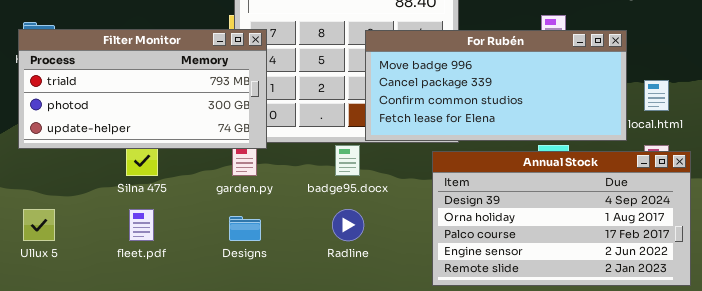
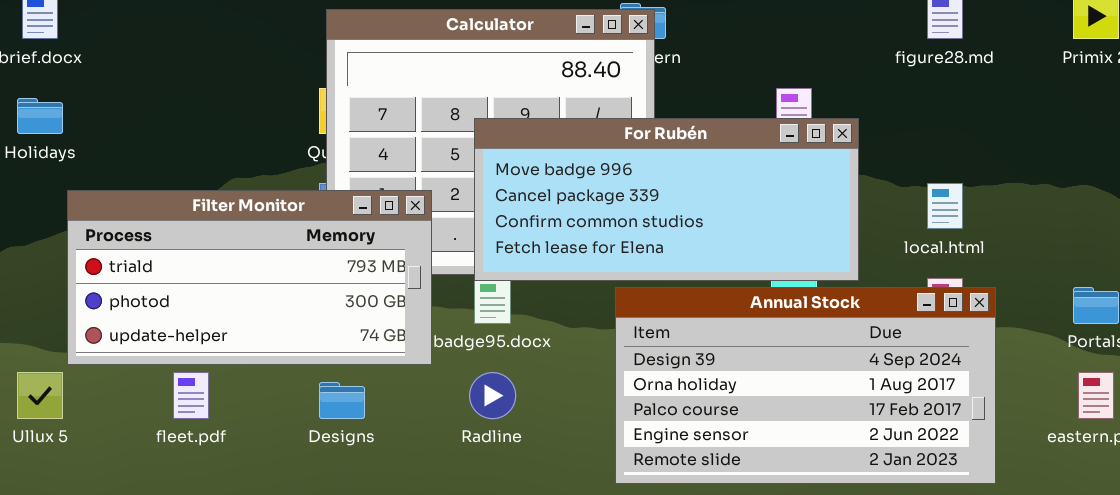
Filter Monitor: [18,29,267,149] -> [67,190,432,365], moved
For Rubén: [365,30,627,141] -> [474,118,859,281], moved

